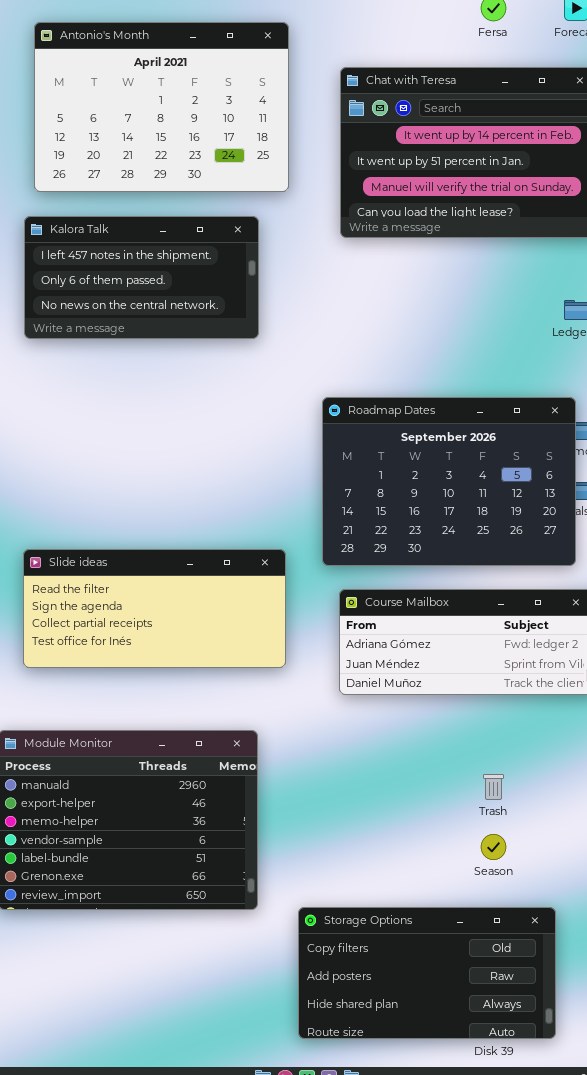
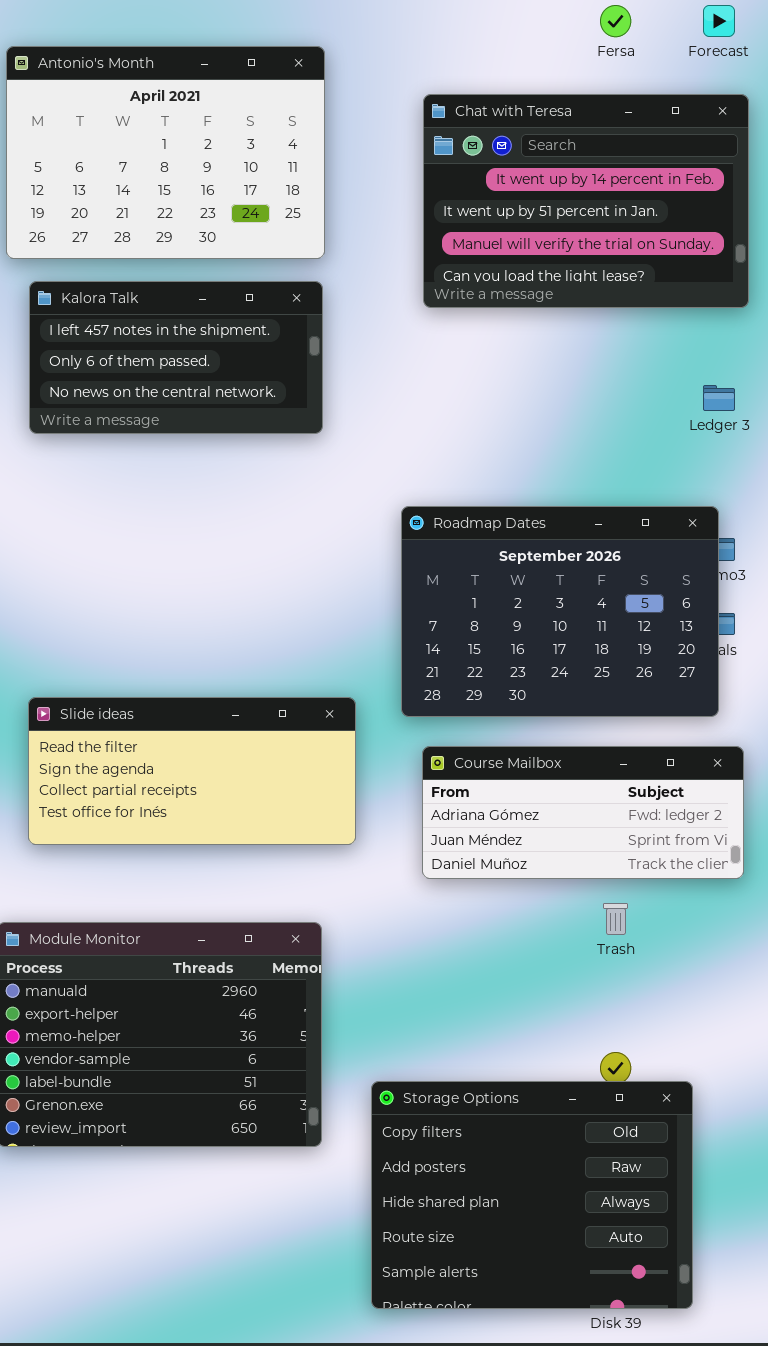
Antonio's Month: [34,22,289,192] -> [6,46,325,259], moved
Trash: [483,774,504,800] -> [603,903,628,935], moved
Storage Options: [298,907,556,1039] -> [371,1081,693,1309], resized

